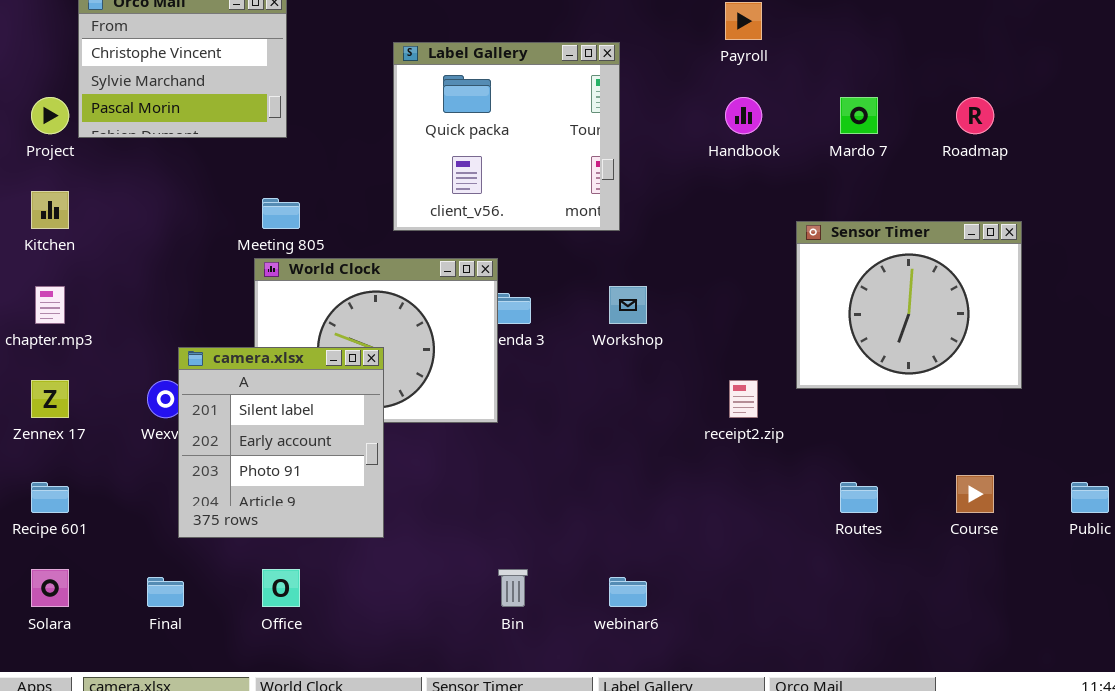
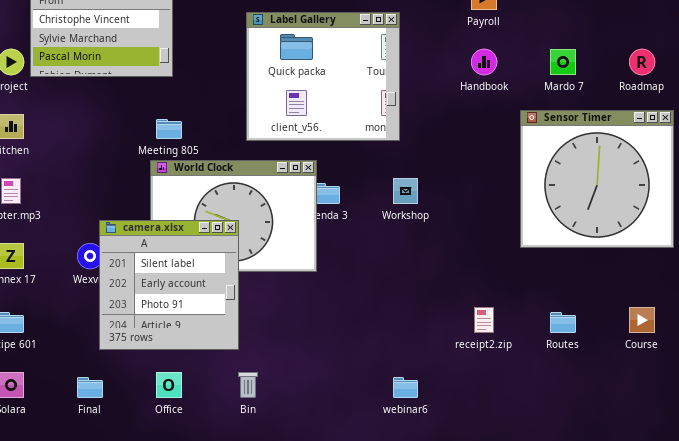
Sensor Timer: [796,221,1022,389] -> [520,110,674,248], resized
receipt2.zip: [729,380,758,418] -> [474,307,494,333], moved
Bin: [498,569,528,607] -> [238,372,258,398], moved

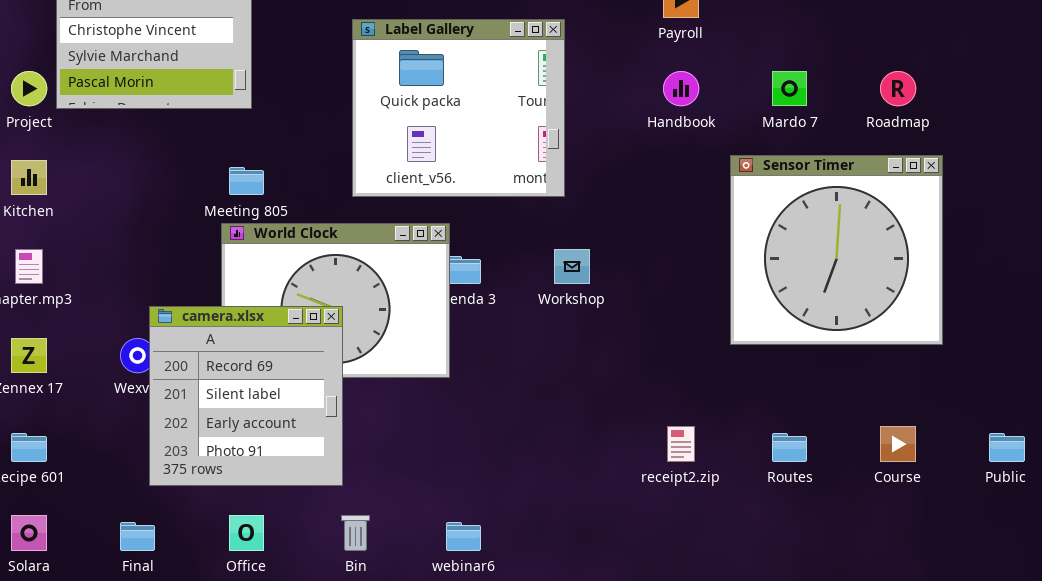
camera.xlsx: [99,220,239,350] -> [149,306,343,486], scrolled up 1 row
webinar6: [393,377,418,398] -> [446,522,481,551], moved

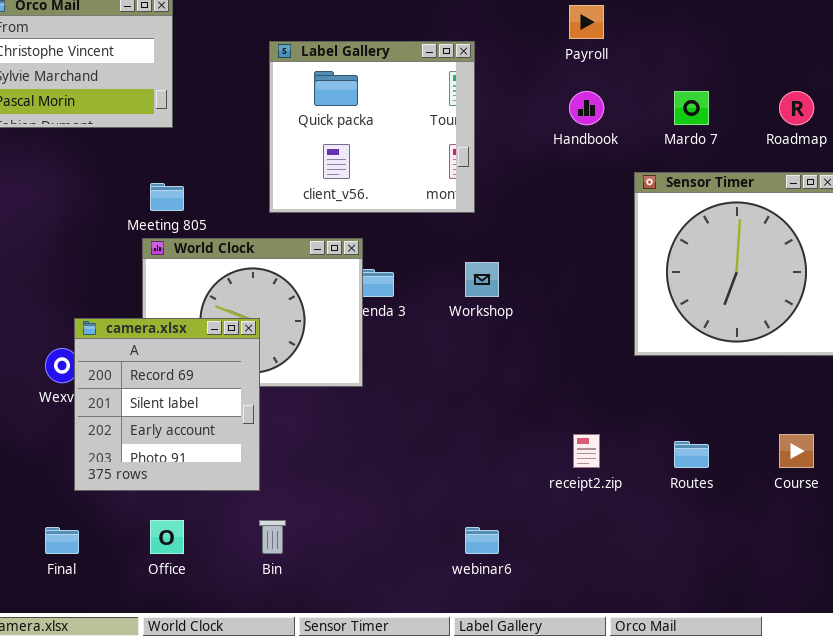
webinar6: [446,522,481,551] -> [465,527,499,554], moved

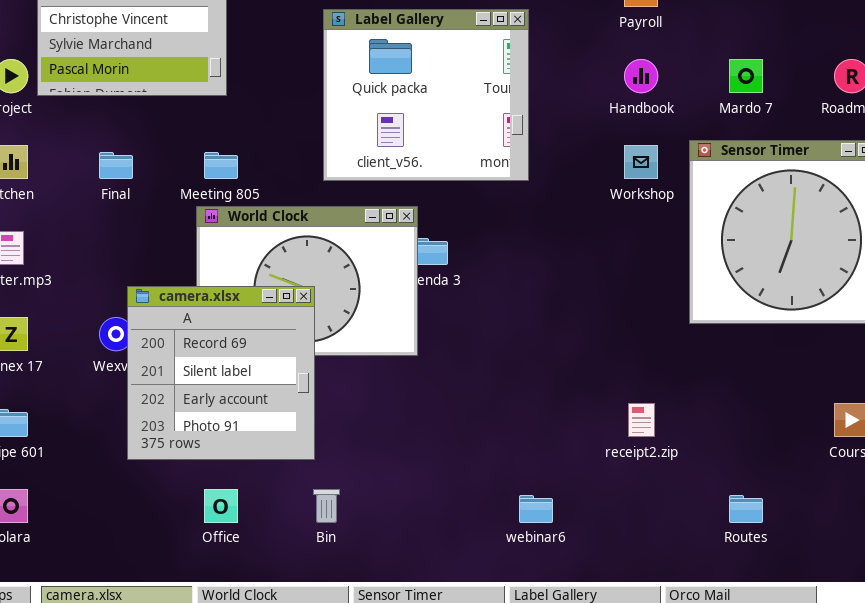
Workshop: [465,262,499,297] -> [624,145,658,179], moved
Routes: [674,441,709,468] -> [729,495,763,523], moved
Final: [45,527,79,554] -> [99,152,133,179], moved

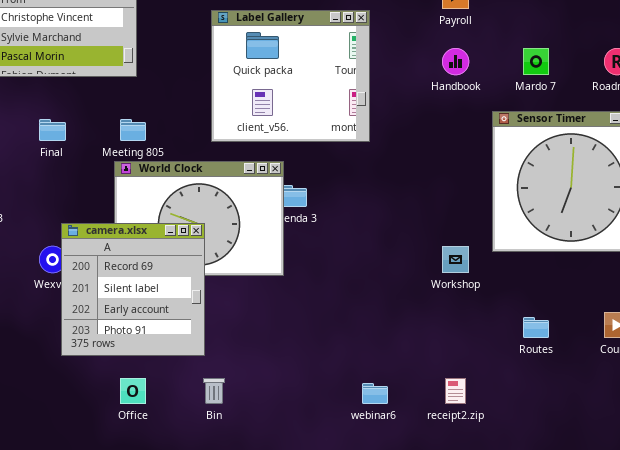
Workshop: [624,145,658,179] -> [442,246,469,273], moved
receipt2.zip: [628,403,655,437] -> [445,378,466,404], moved
Routes: [729,495,763,523] -> [523,317,549,338], moved

